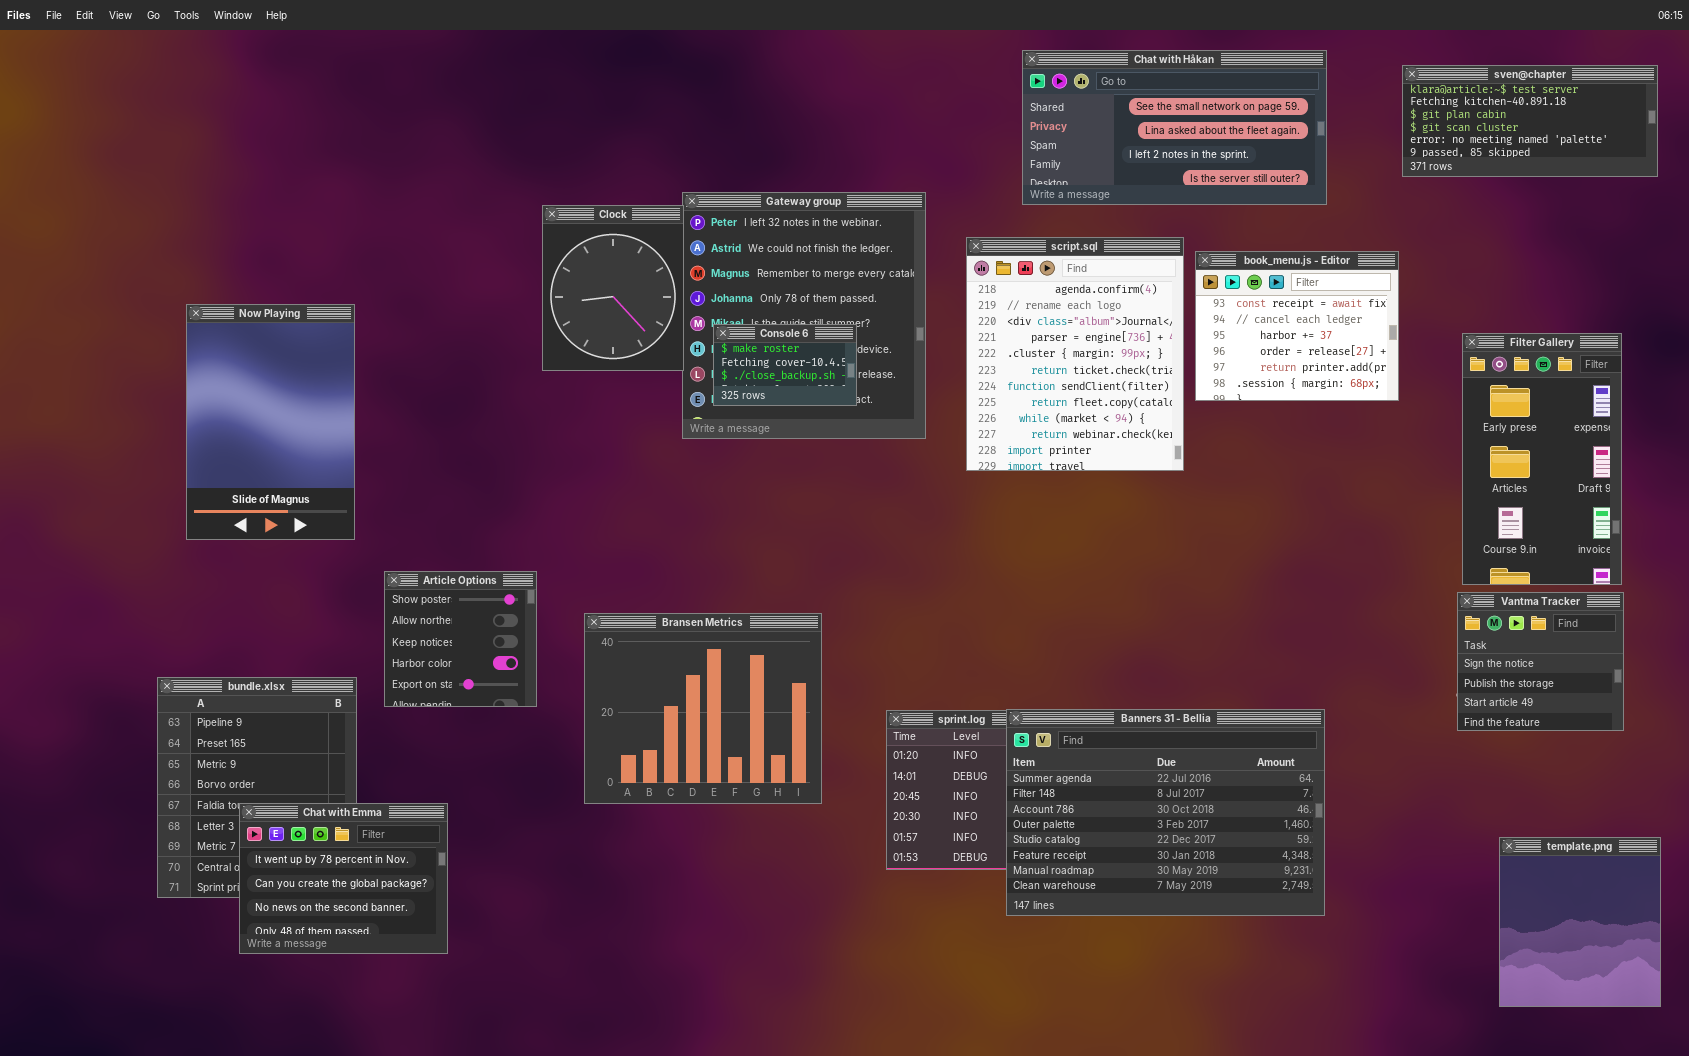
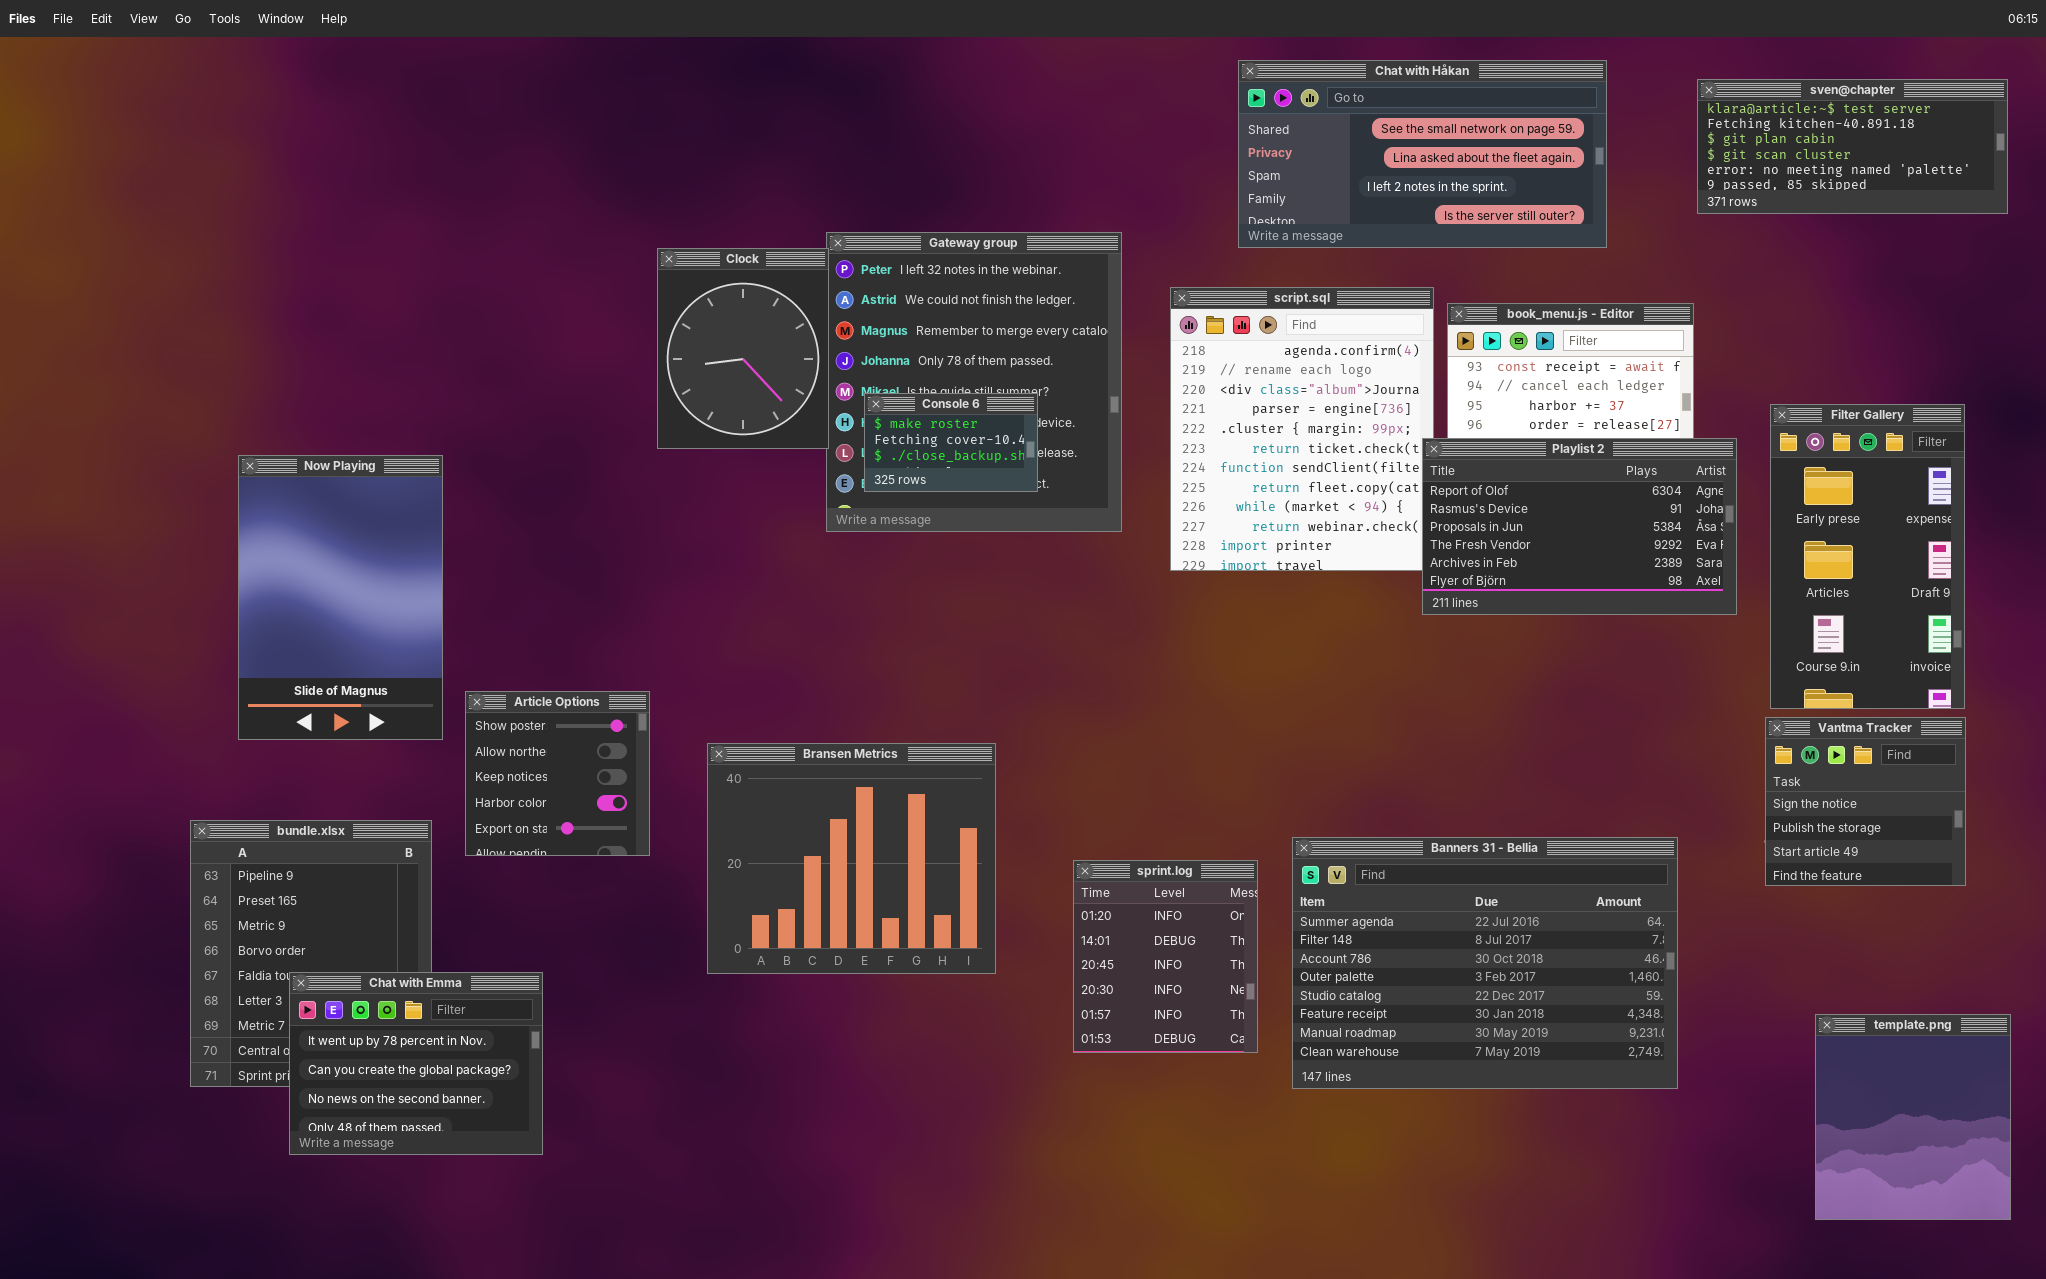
Now Playing: [186,304,355,540] -> [238,455,443,740], moved
Playlist 2: none -> [1422,438,1737,615], opened
Banners 31 - Bellia: [1006,709,1325,916] -> [1292,837,1678,1089], moved

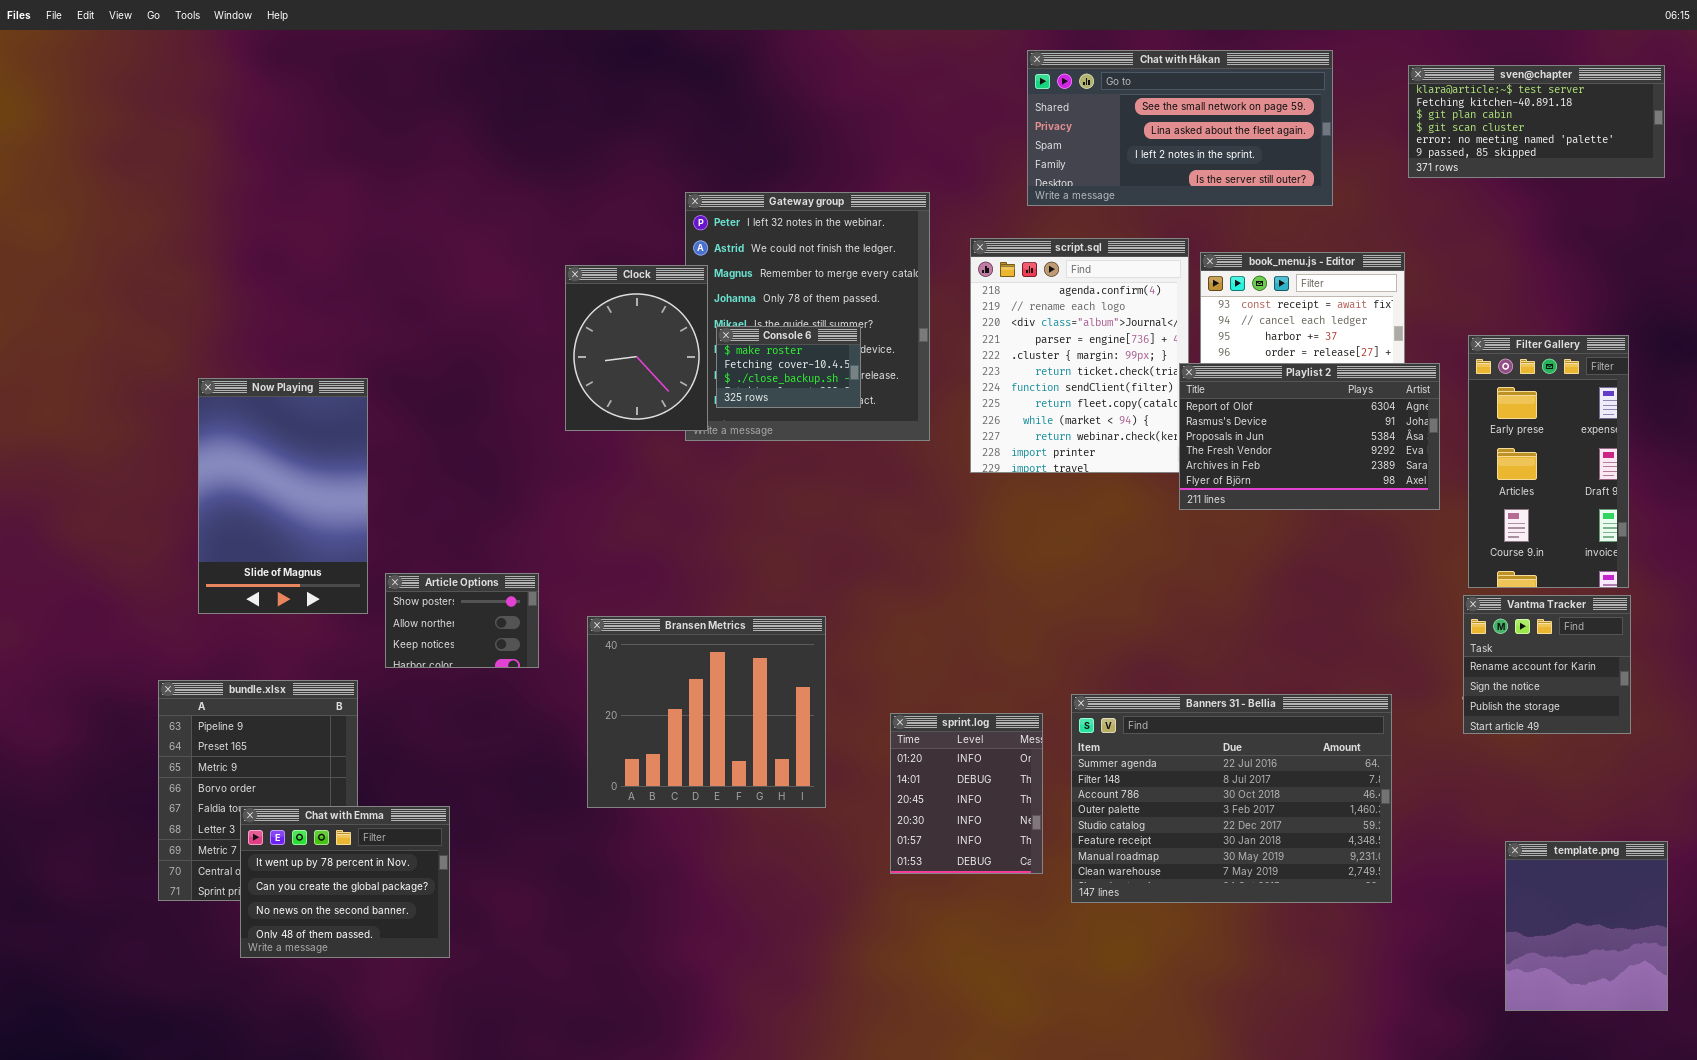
Clock: [657,248,829,449] -> [565,265,708,431], moved
Article Options: [465,691,650,856] -> [385,573,539,668], resized
Vantma Tracker: [1765,717,1966,886] -> [1463,595,1631,734], scrolled up 1 row

